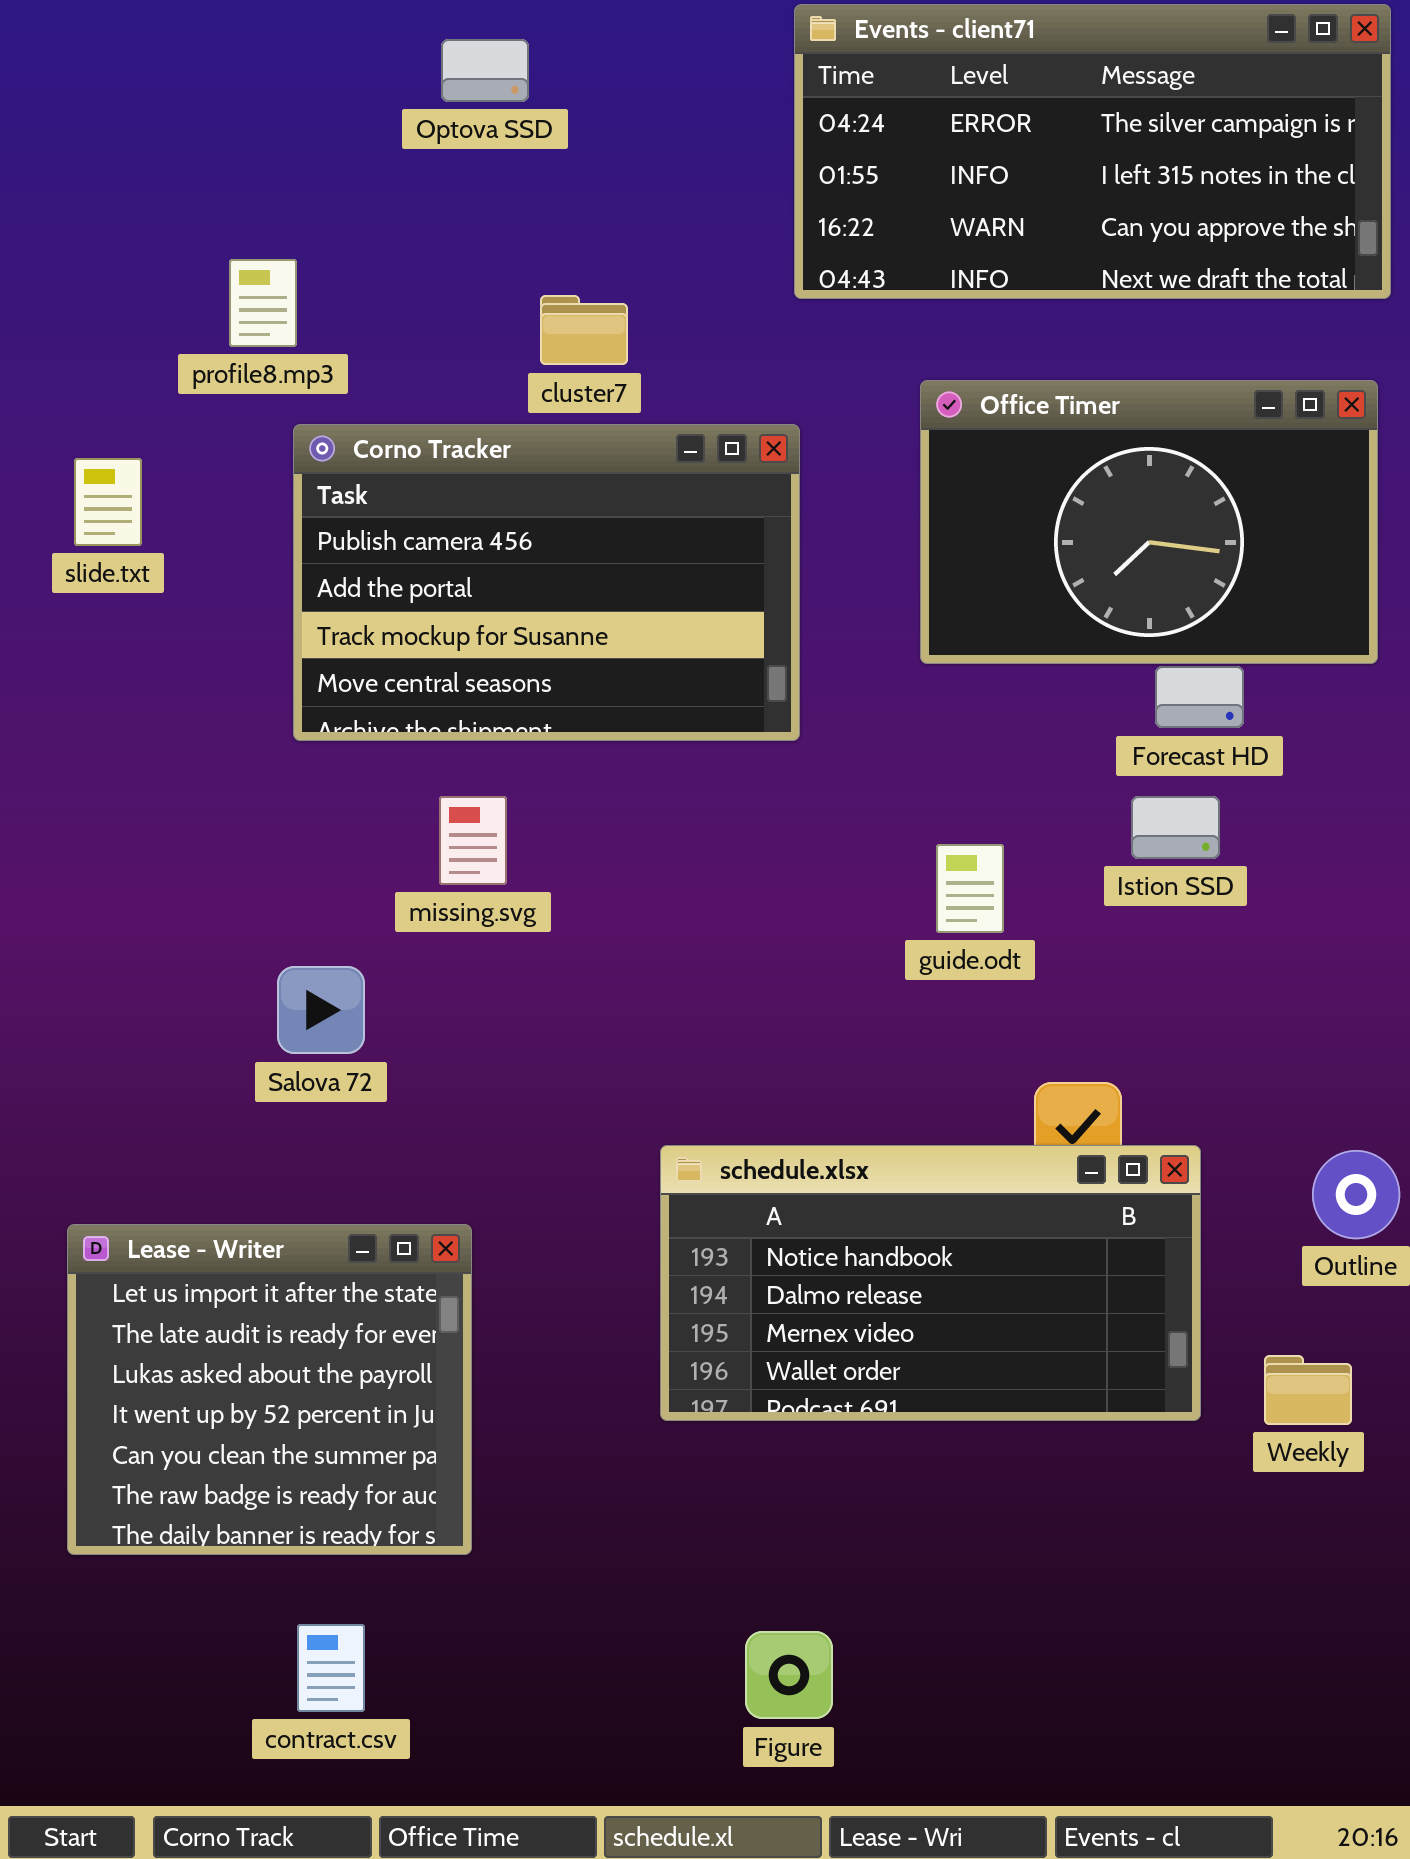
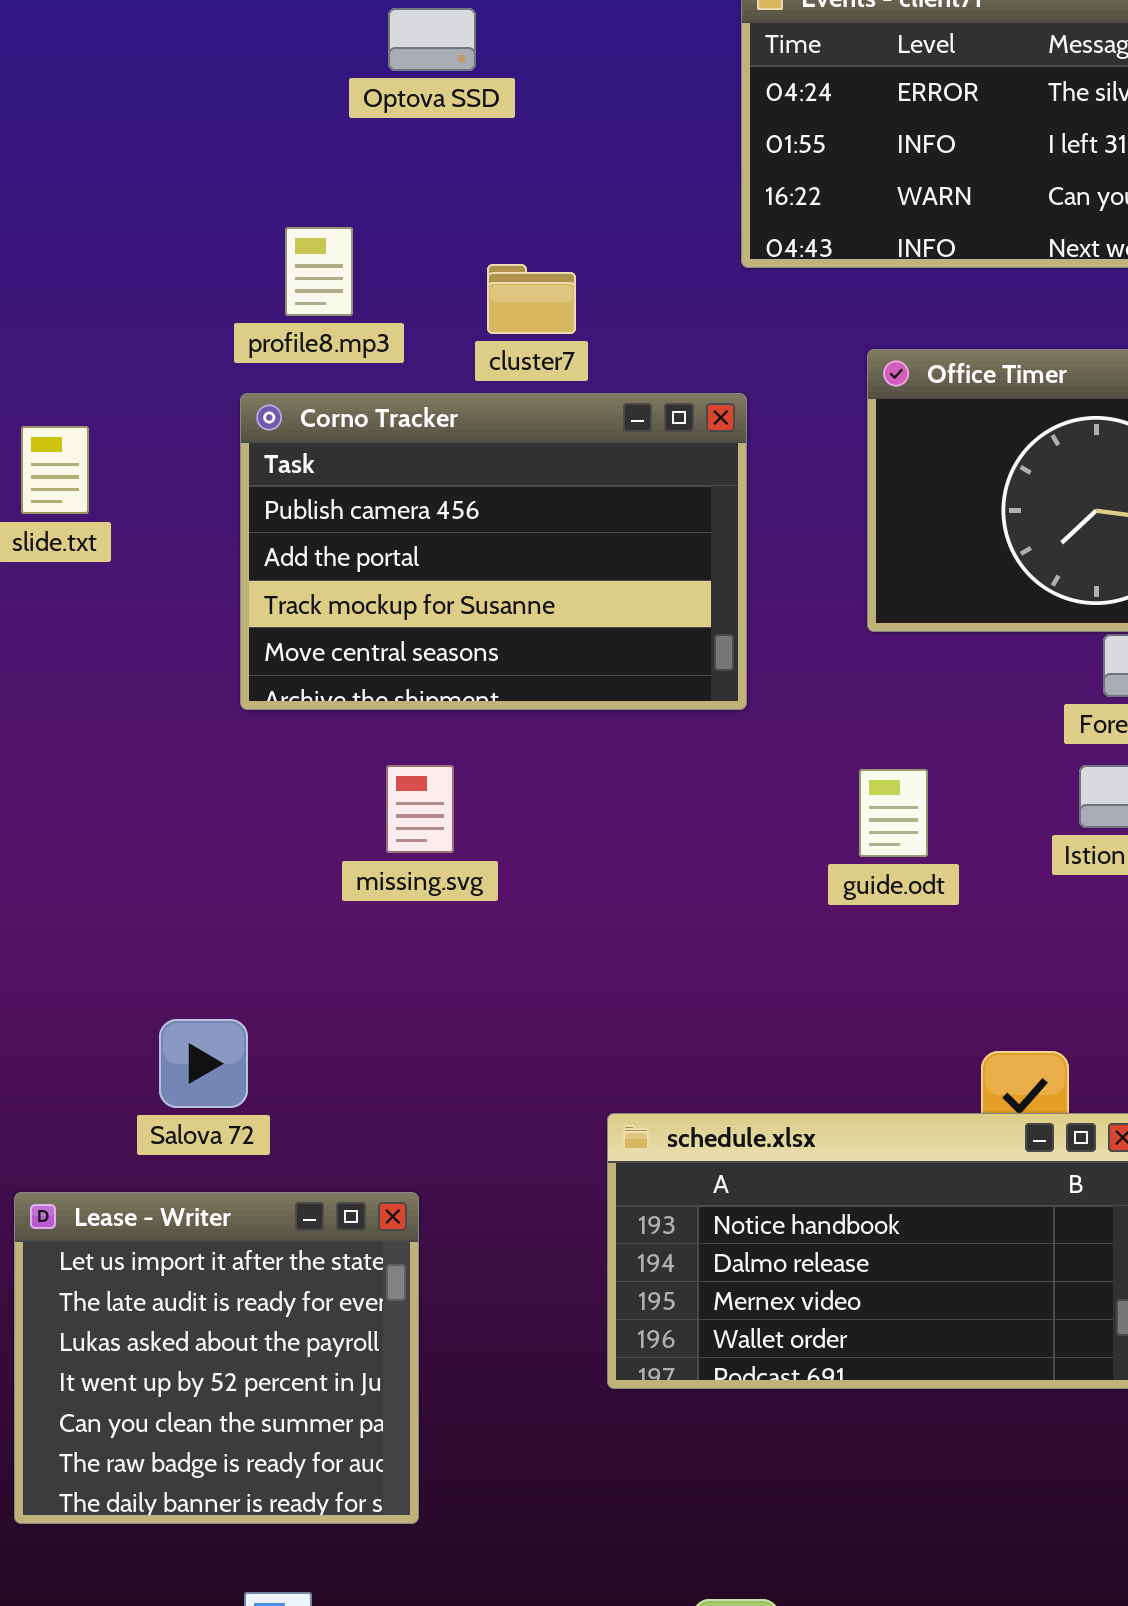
profile8.mp3: [229,259,297,347] -> [285,227,353,316], moved
guide.odt: [936,844,1004,933] -> [859,769,928,857], moved
Salova 72: [277,966,365,1054] -> [159,1019,248,1108], moved

